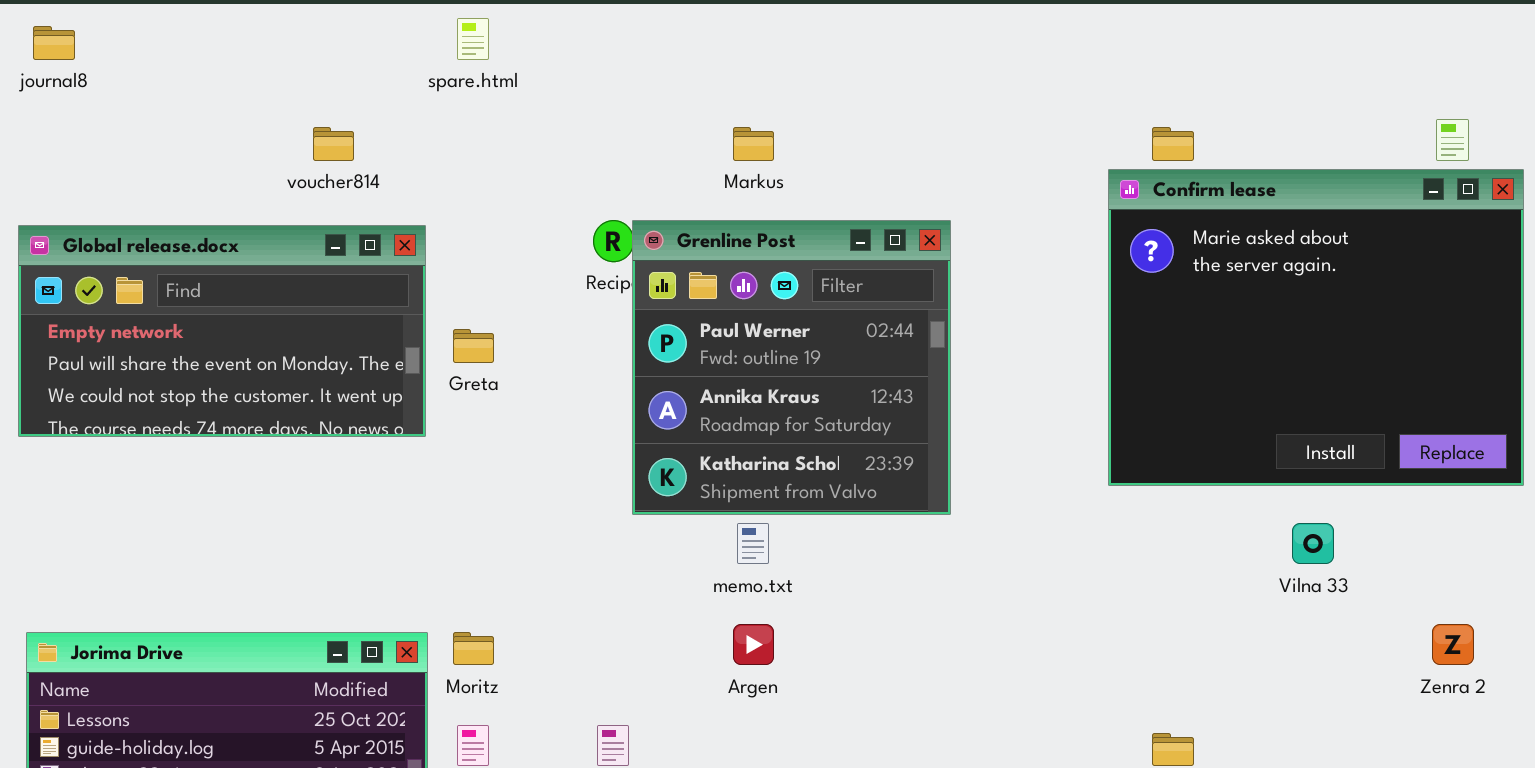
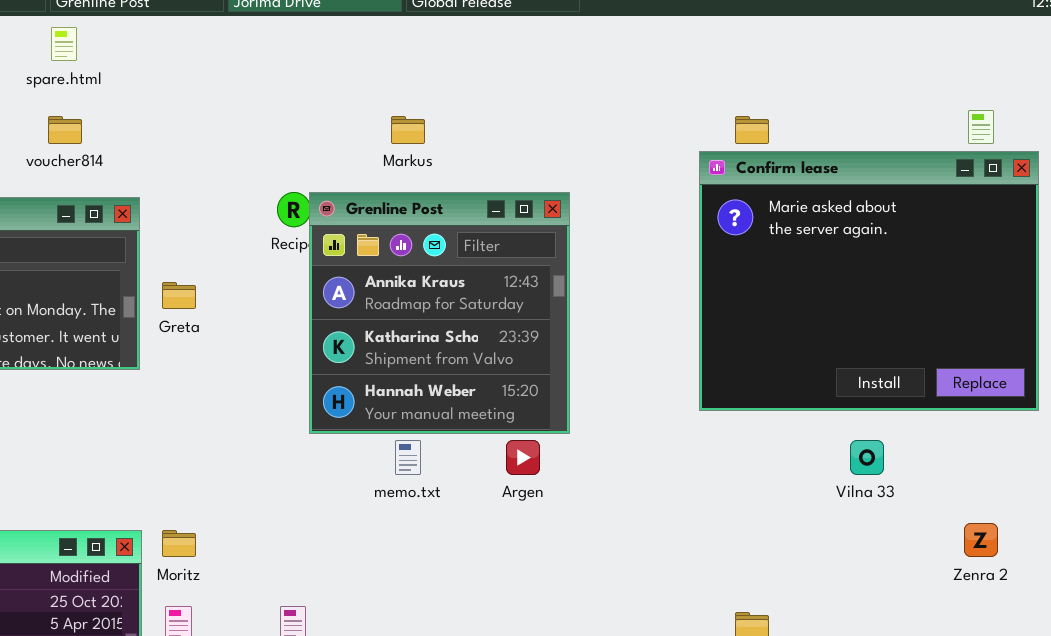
spare.html: [457,18,489,60] -> [51,27,77,61], moved
Grenline Post: [632,220,951,515] -> [309,192,570,434], scrolled down 1 row
Argen: [733,624,774,665] -> [506,440,540,475], moved

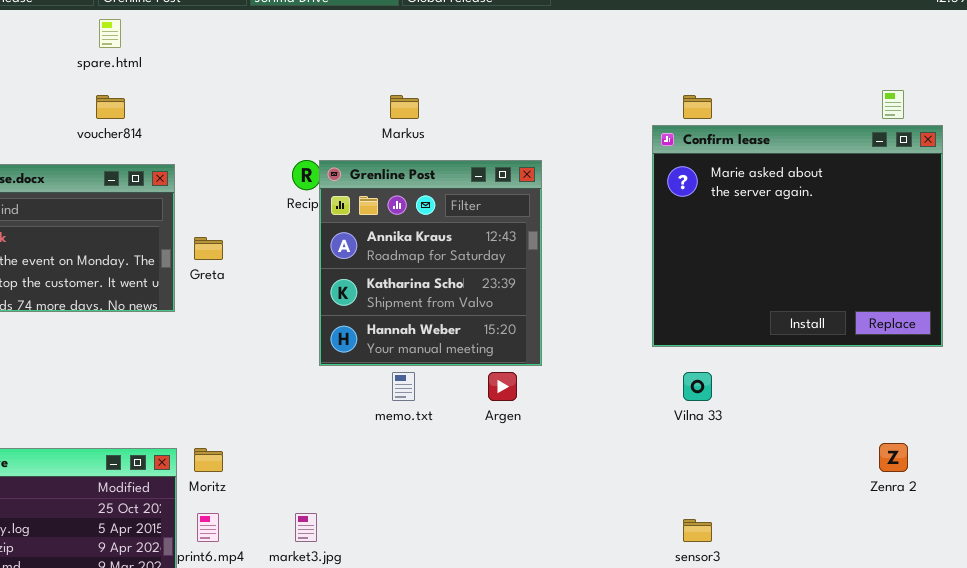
Vilna 33: [850,440,884,475] -> [683,372,712,401], moved

